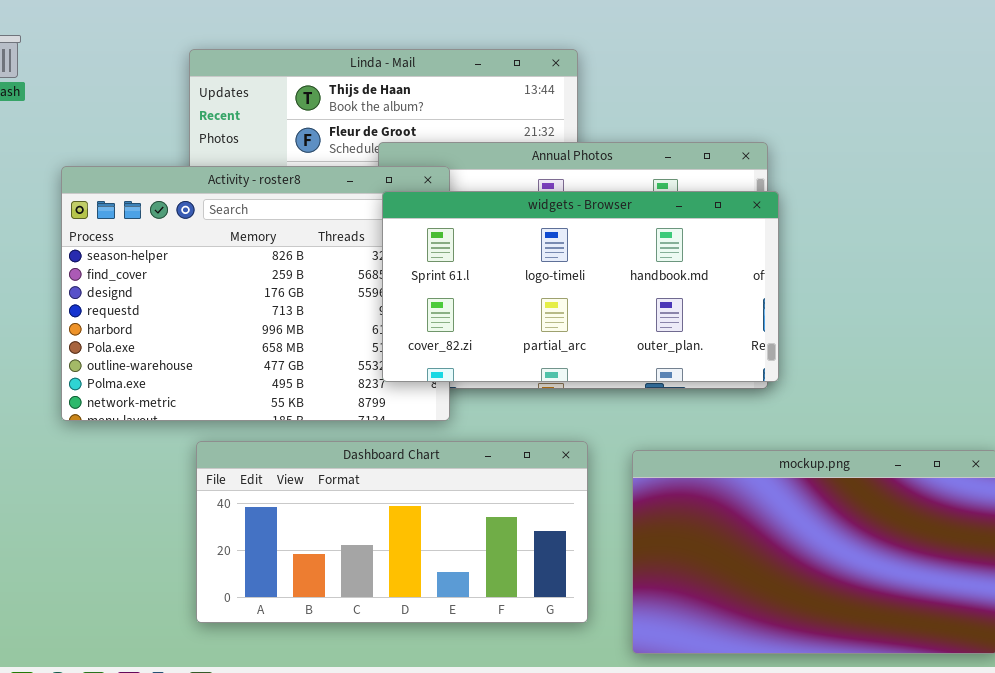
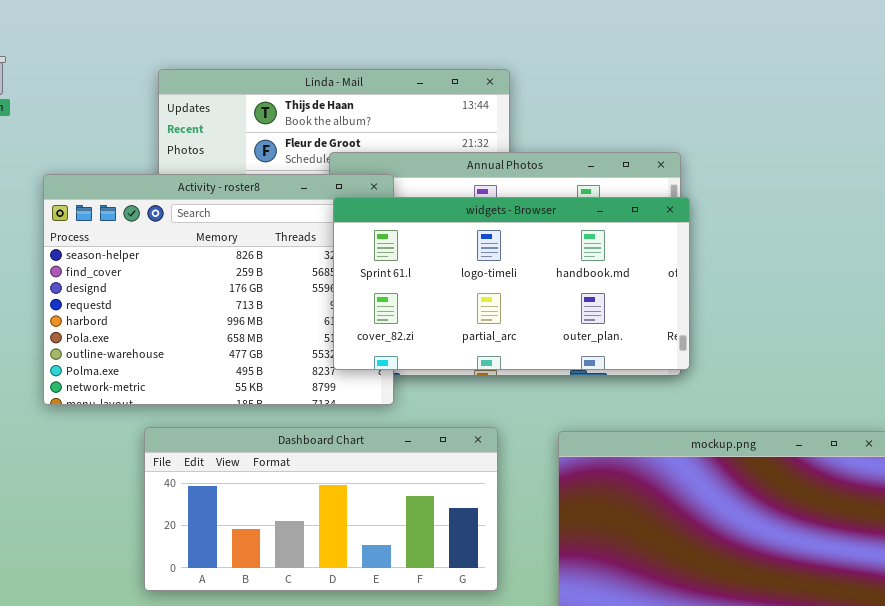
Dashboard Chart: [196,441,588,623] -> [144,427,498,591], moved

